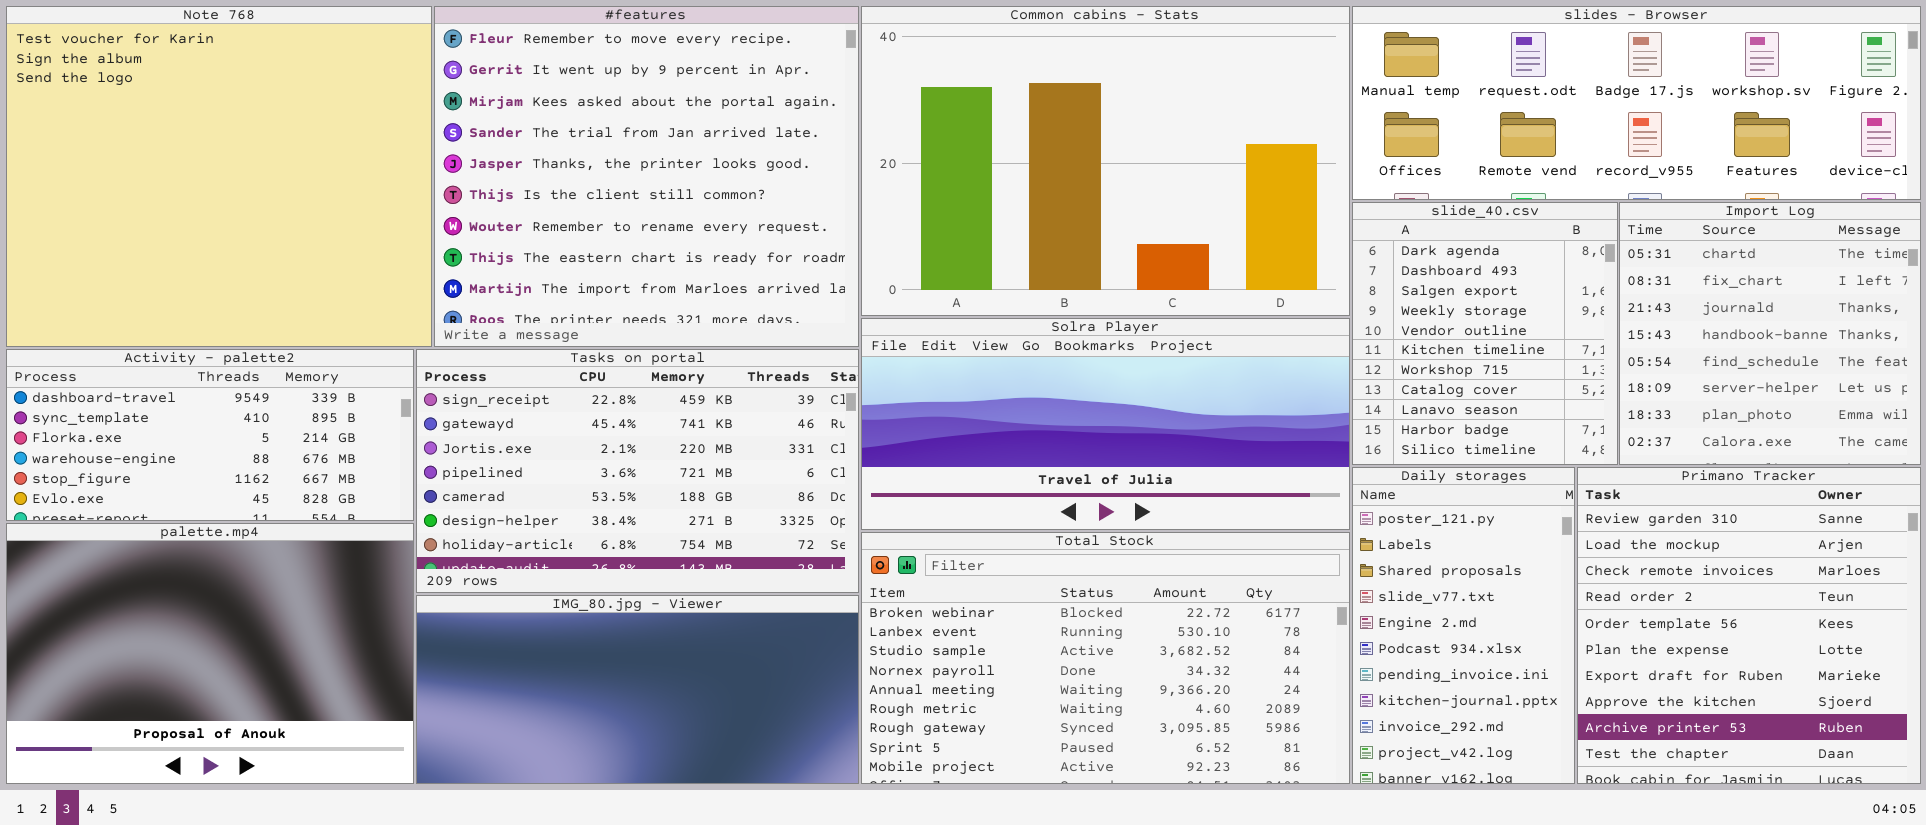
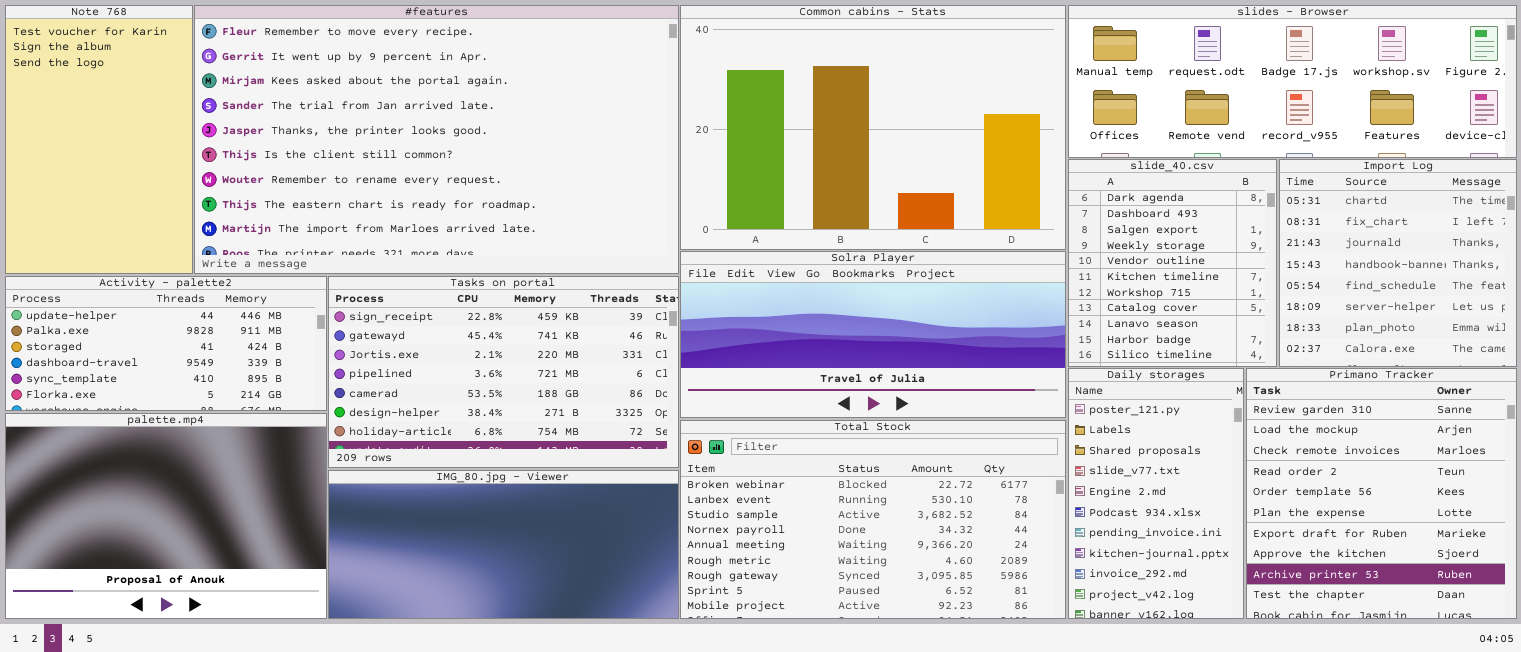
Note 768: [6,6,432,347] -> [5,5,193,274], resized
#features: [434,6,859,347] -> [194,5,679,274], resized
Activity - palette2: [6,349,414,521] -> [5,276,327,411], scrolled up 3 rows

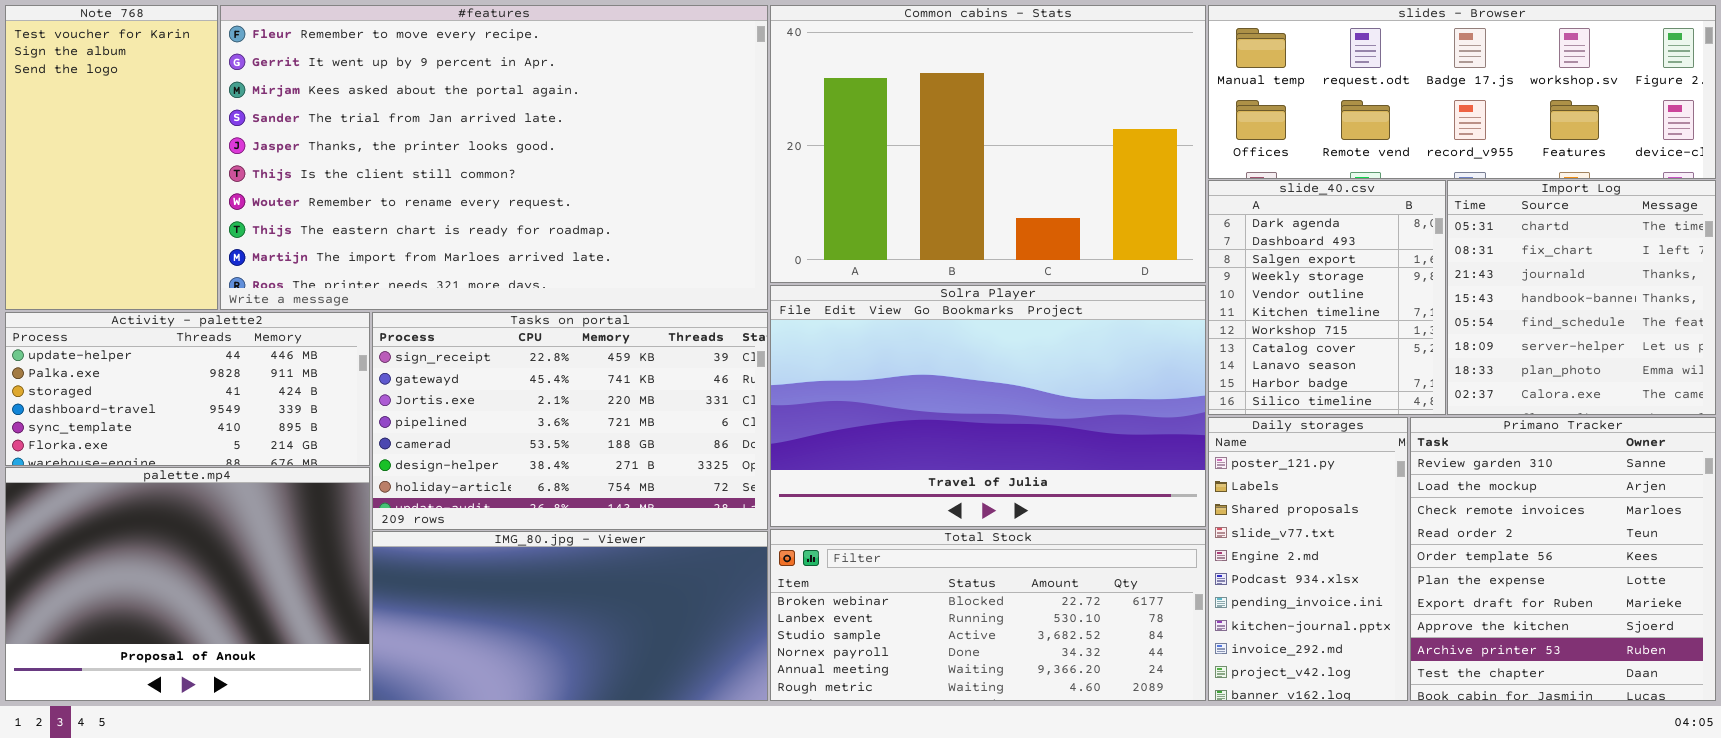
Solra Player: [680,251,1066,418] -> [770,285,1206,527], resized
Total Stock: [680,420,1066,619] -> [770,529,1206,701], resized

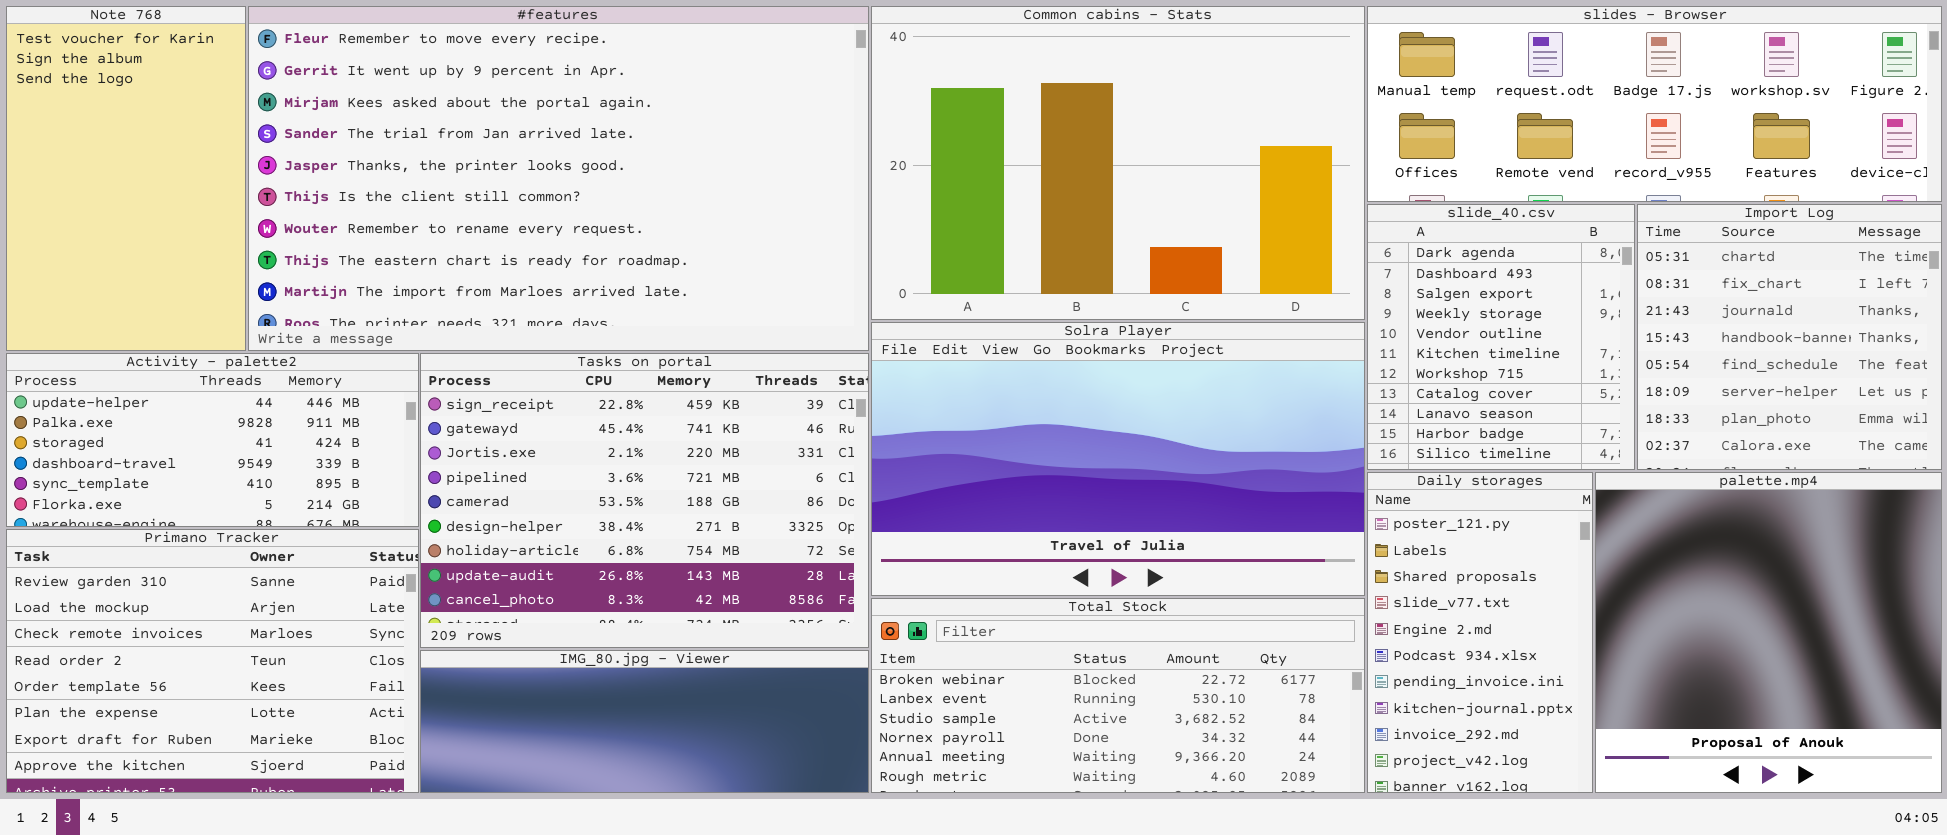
Tasks on portal: [372,312,768,530] -> [420,353,869,648], resized
Primano Tracker: [1410,417,1716,701] -> [6,529,419,793], moved, resized
palette.mp4: [5,467,370,701] -> [1595,472,1942,793], moved, resized
IMG_80.jpg - Viewer: [372,531,768,701] -> [420,650,869,793], resized

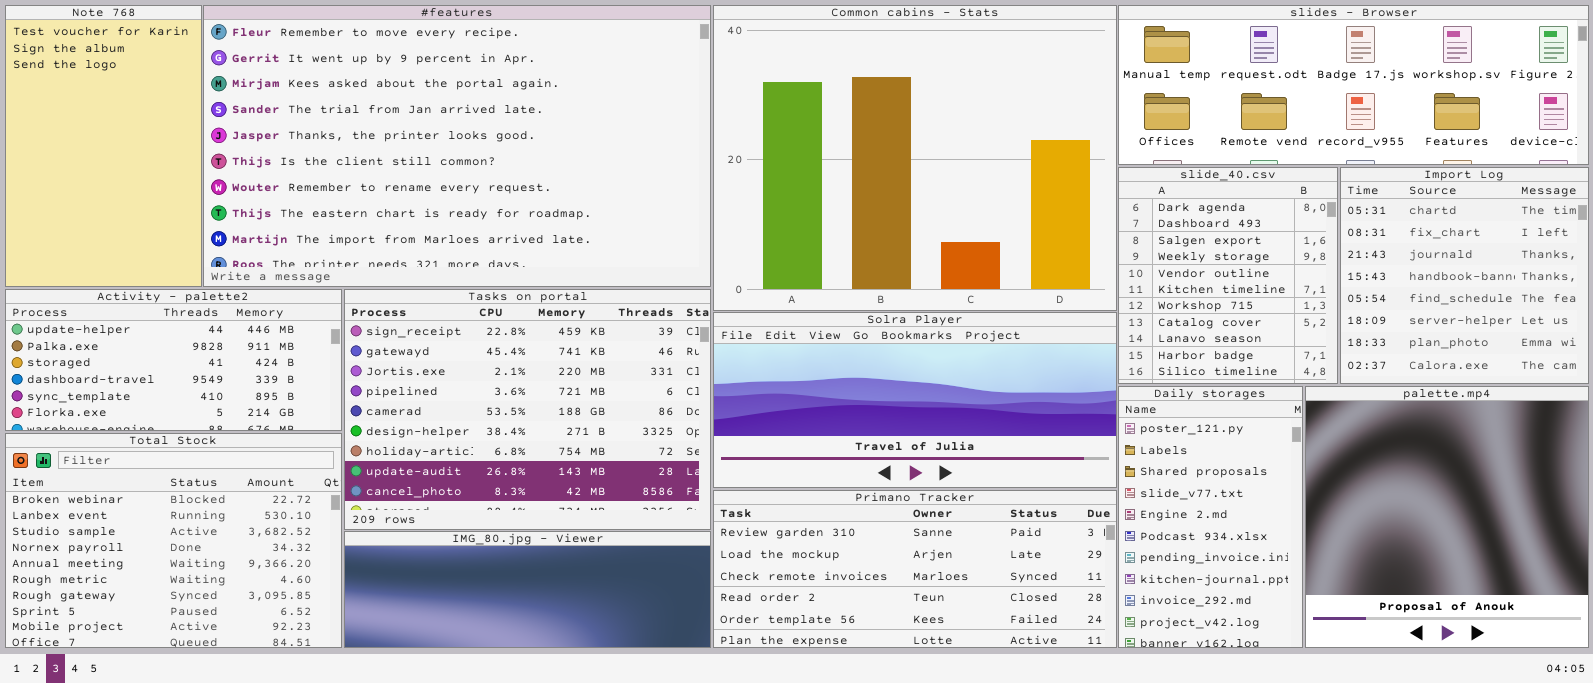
Common cabins - Stats: [871,6,1365,320] -> [713,5,1117,311], resized
Solra Player: [871,322,1365,596] -> [713,312,1117,488], resized
Primano Tracker: [6,529,419,793] -> [713,490,1117,648], moved, resized
Total Stock: [871,598,1365,793] -> [5,433,342,648], moved, resized

